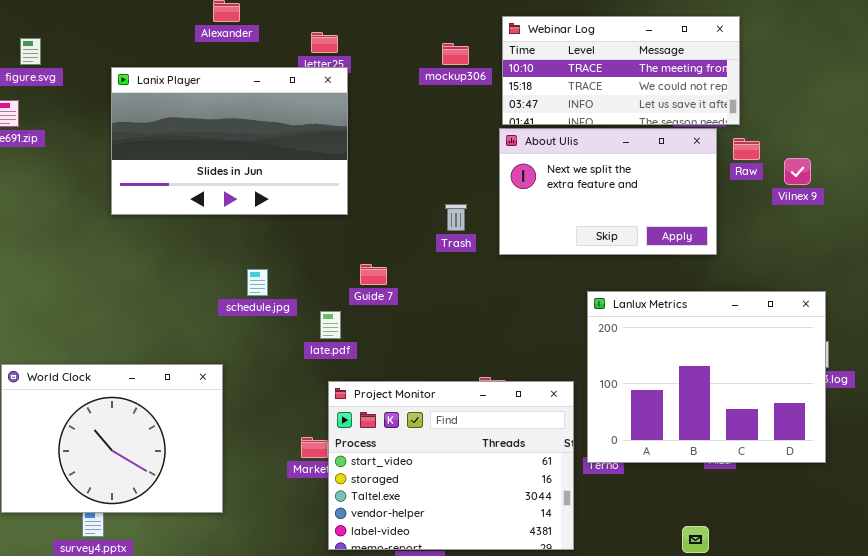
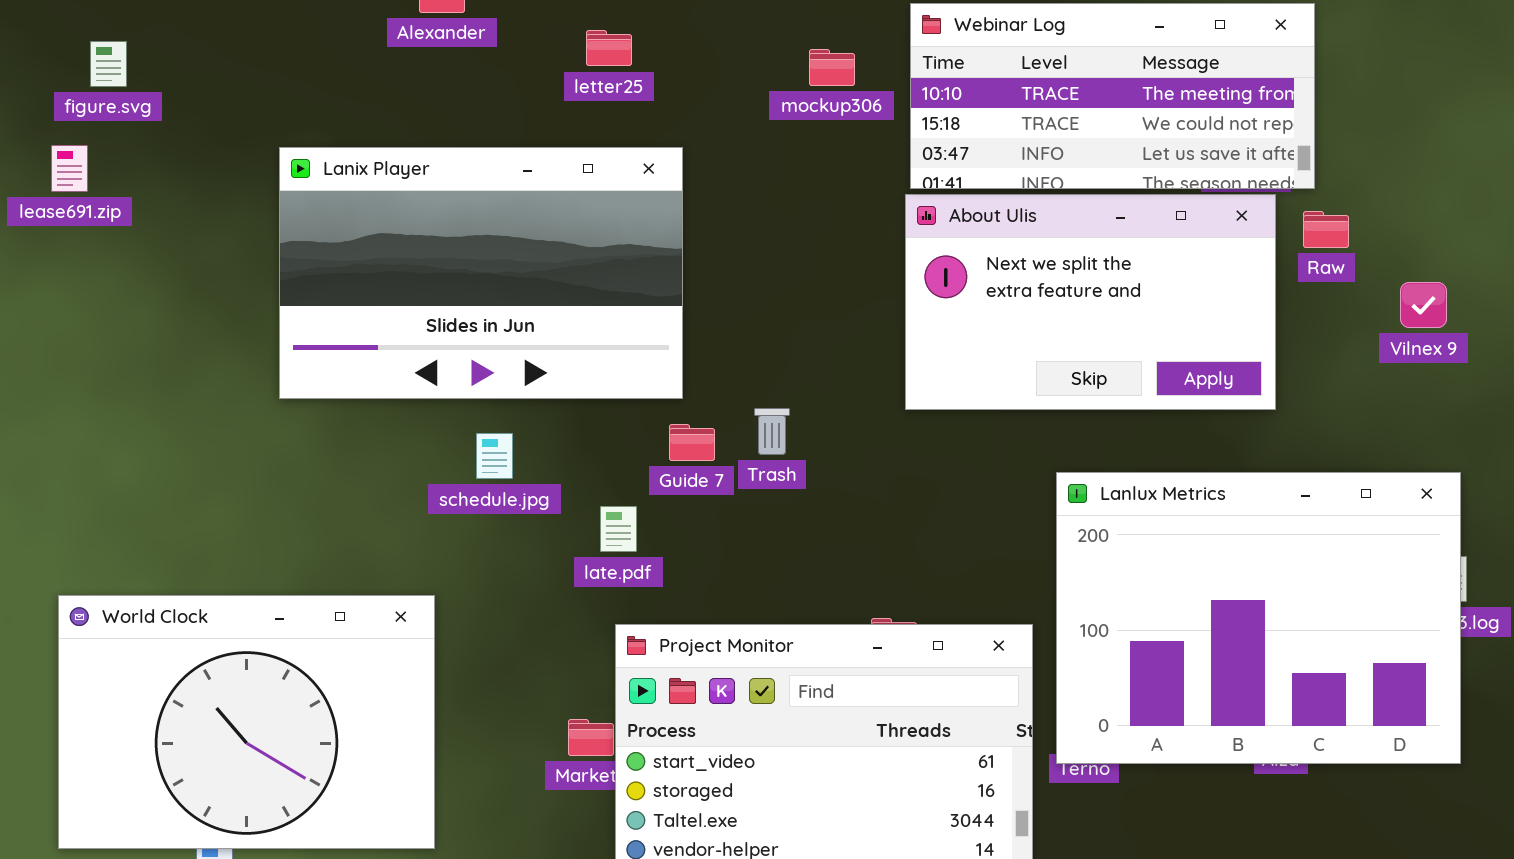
Lanix Player: [111,67,348,215] -> [279,147,683,399], moved
Vilnex 9: [784,158,811,185] -> [1400,282,1447,328], moved
Trash: [445,204,467,231] -> [754,408,790,455], moved

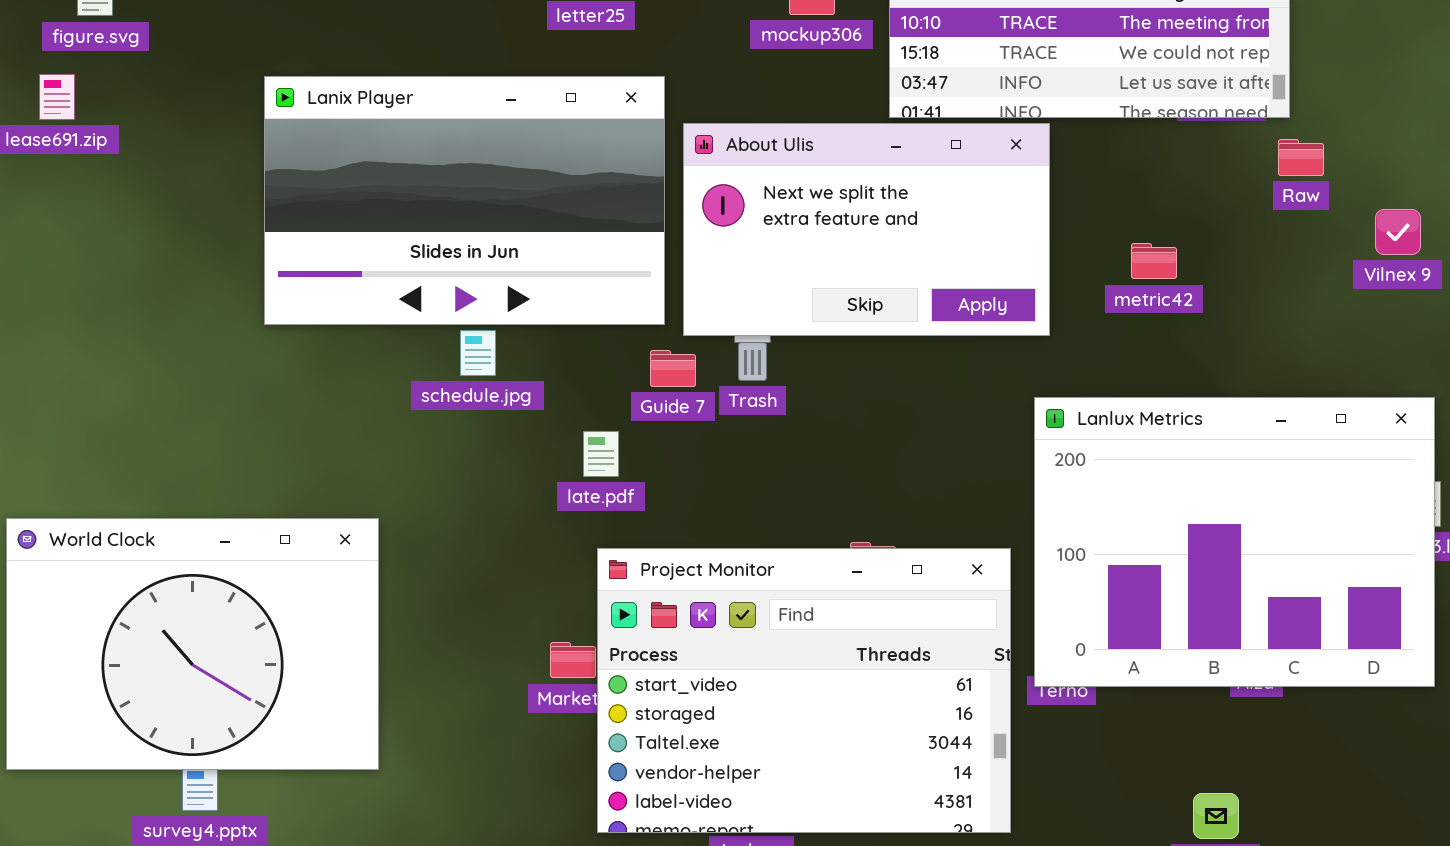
About Ulis: [905,194,1276,410] -> [683,123,1050,336], moved
schedule.jpg: [476,433,513,479] -> [460,330,496,376], moved
World Clock: [58,595,435,849] -> [6,518,379,770], moved

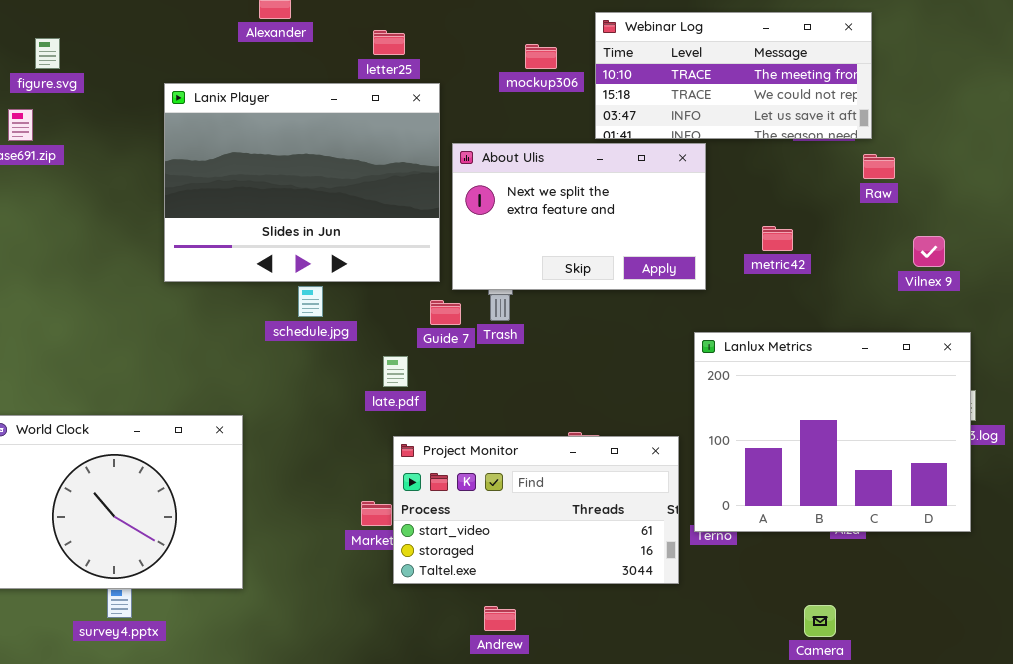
Lanix Player: [264,76,665,325] -> [164,83,440,282], resized
Vilnex 9: [1375,209,1421,255] -> [913,236,945,267], moved
Project Monitor: [597,548,1011,833] -> [393,436,679,584], resized

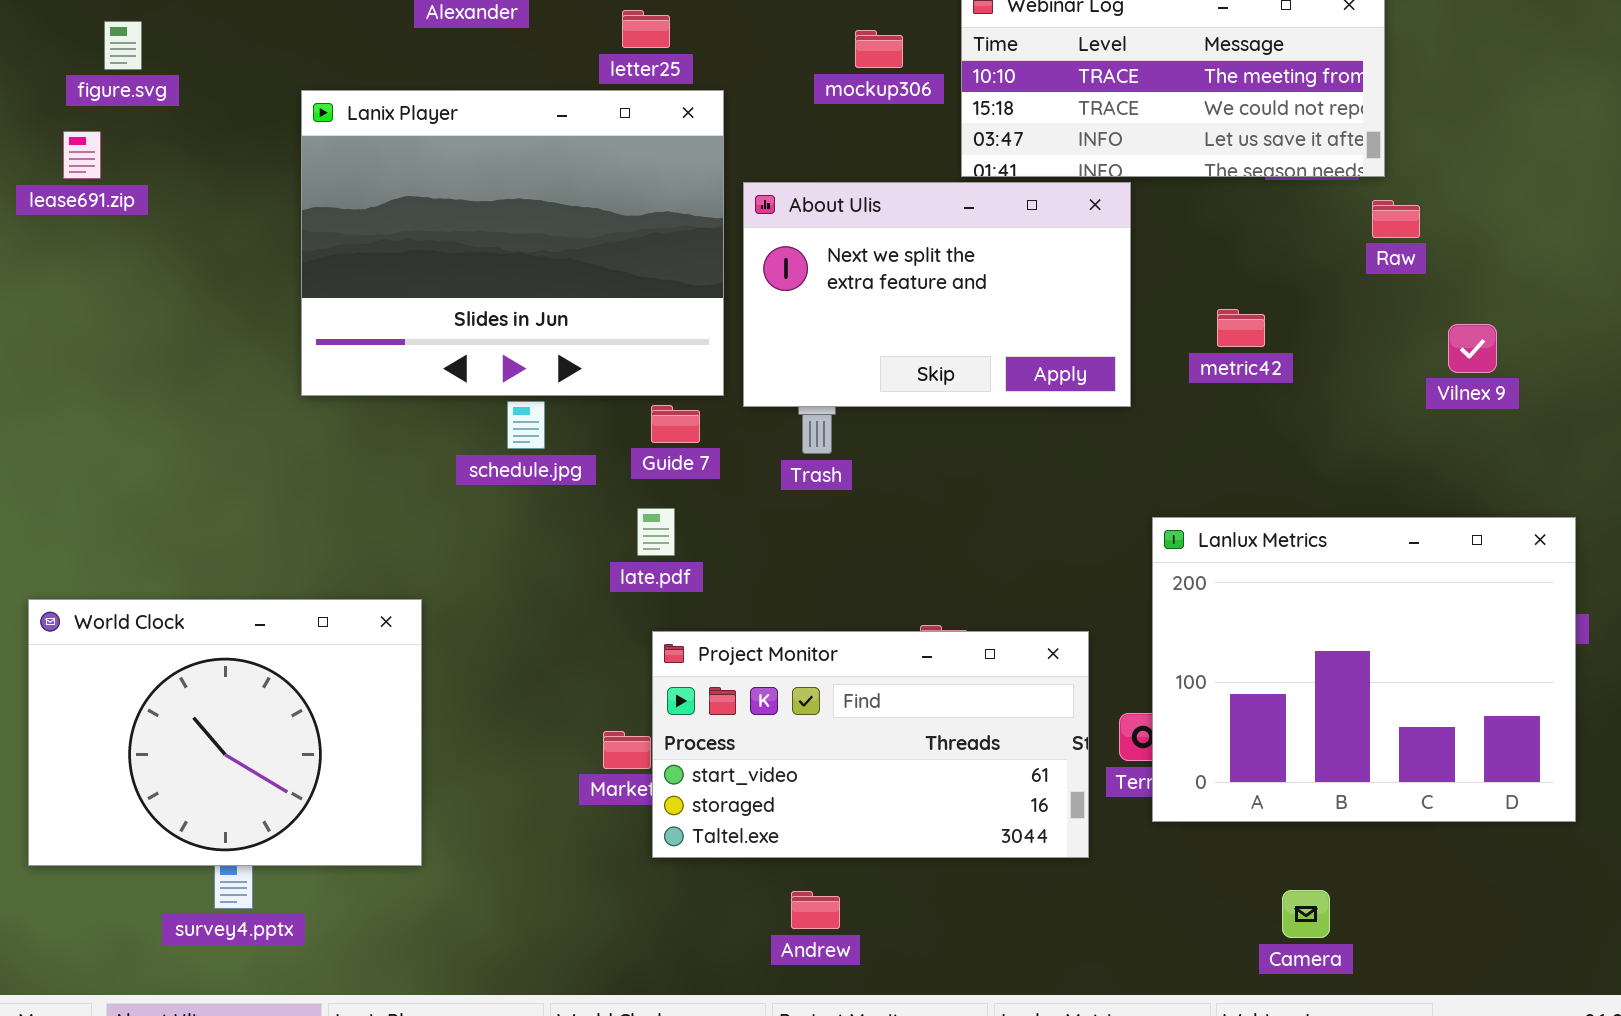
Guide 7: [430,300,461,325] -> [651,405,700,443], moved
Lanlux Metrics: [694,332,971,532] -> [1152,517,1576,822], moved

